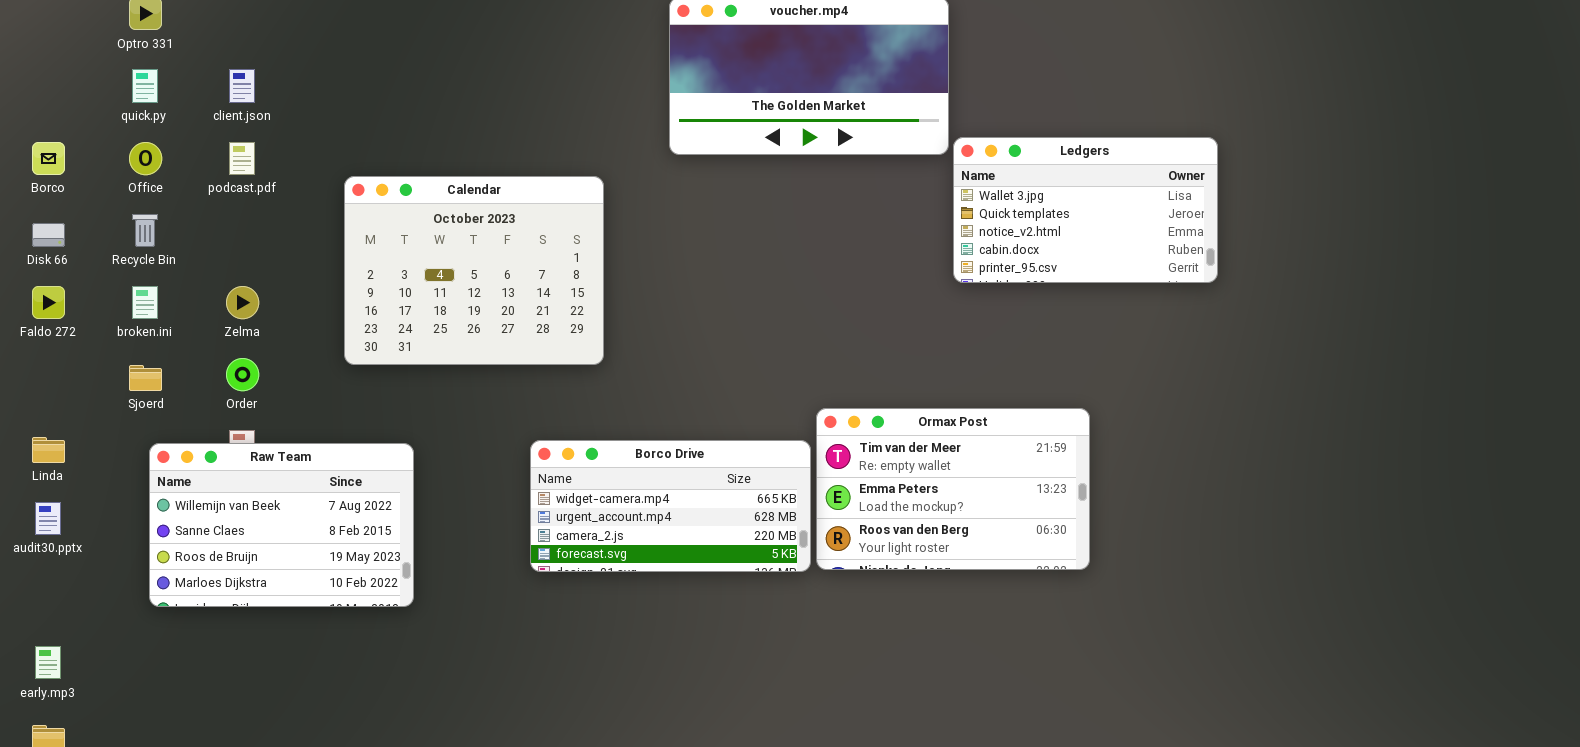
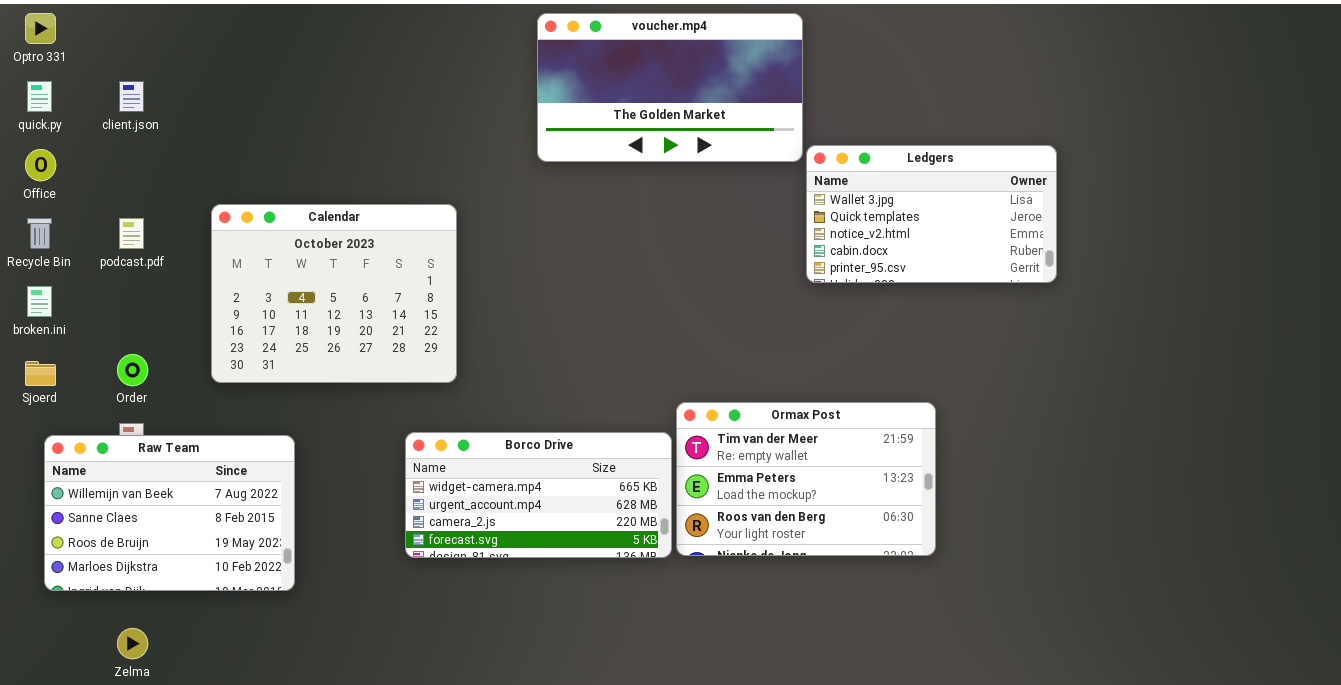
podcast.pdf: [229,142,255,175] -> [119,218,144,249], moved
Calendar: [344,176,604,365] -> [211,204,457,383], moved
Zelma: [226,286,259,319] -> [117,628,148,659], moved

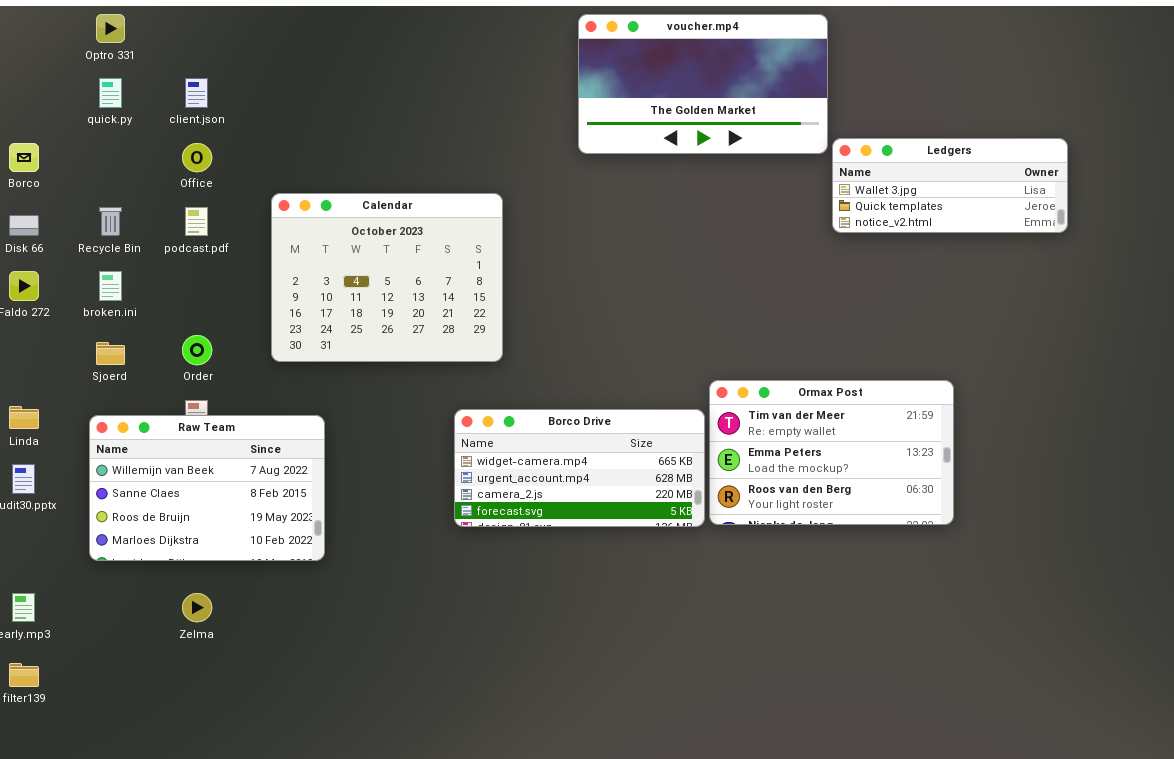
Ledgers: [806,145,1057,283] -> [832,138,1068,233], resized
Office: [25,149,56,181] -> [182,143,212,172], moved
Raw Team: [44,435,295,591] -> [89,415,325,561], moved

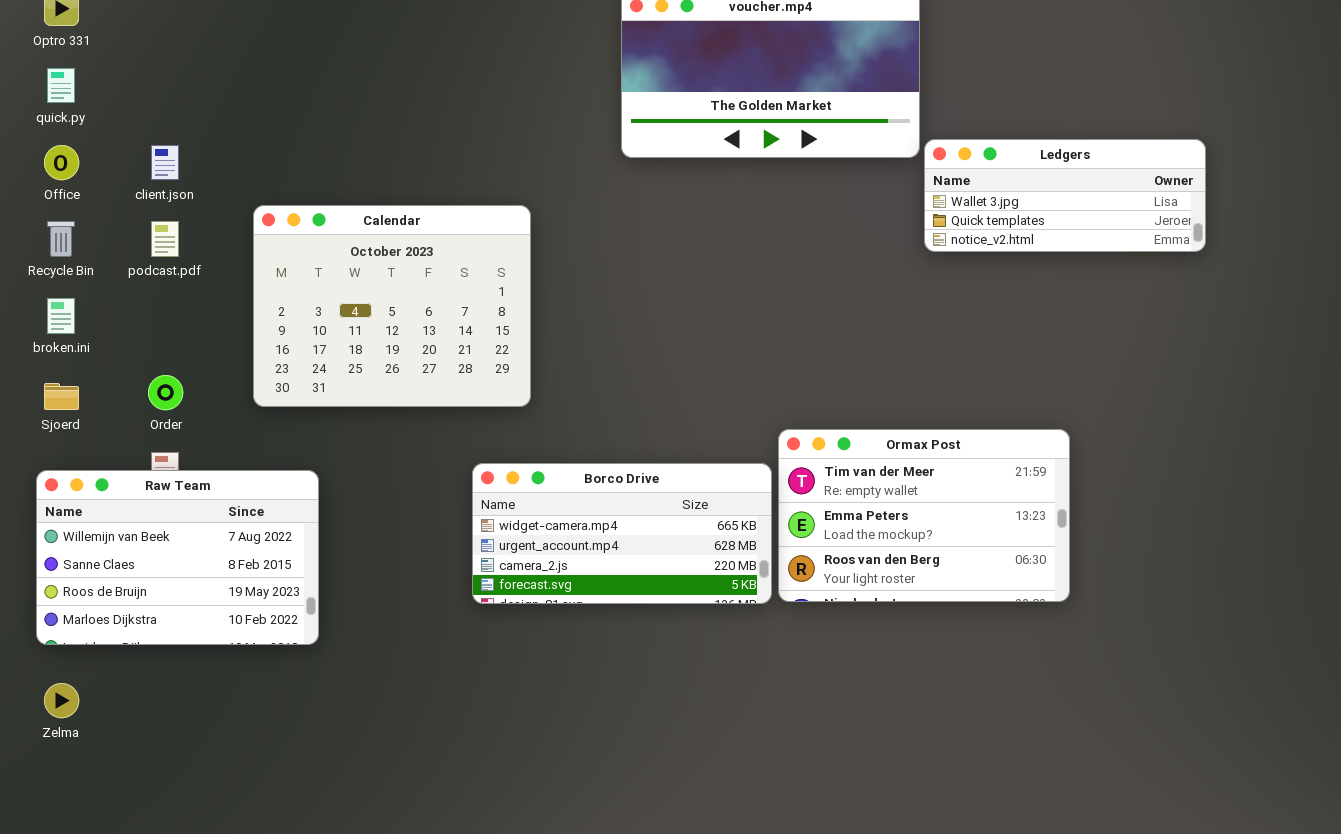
client.json: [185,78,208,108] -> [151,145,179,180], moved
Office: [182,143,212,172] -> [44,145,79,180], moved
Zelma: [182,593,212,622] -> [44,683,79,718], moved

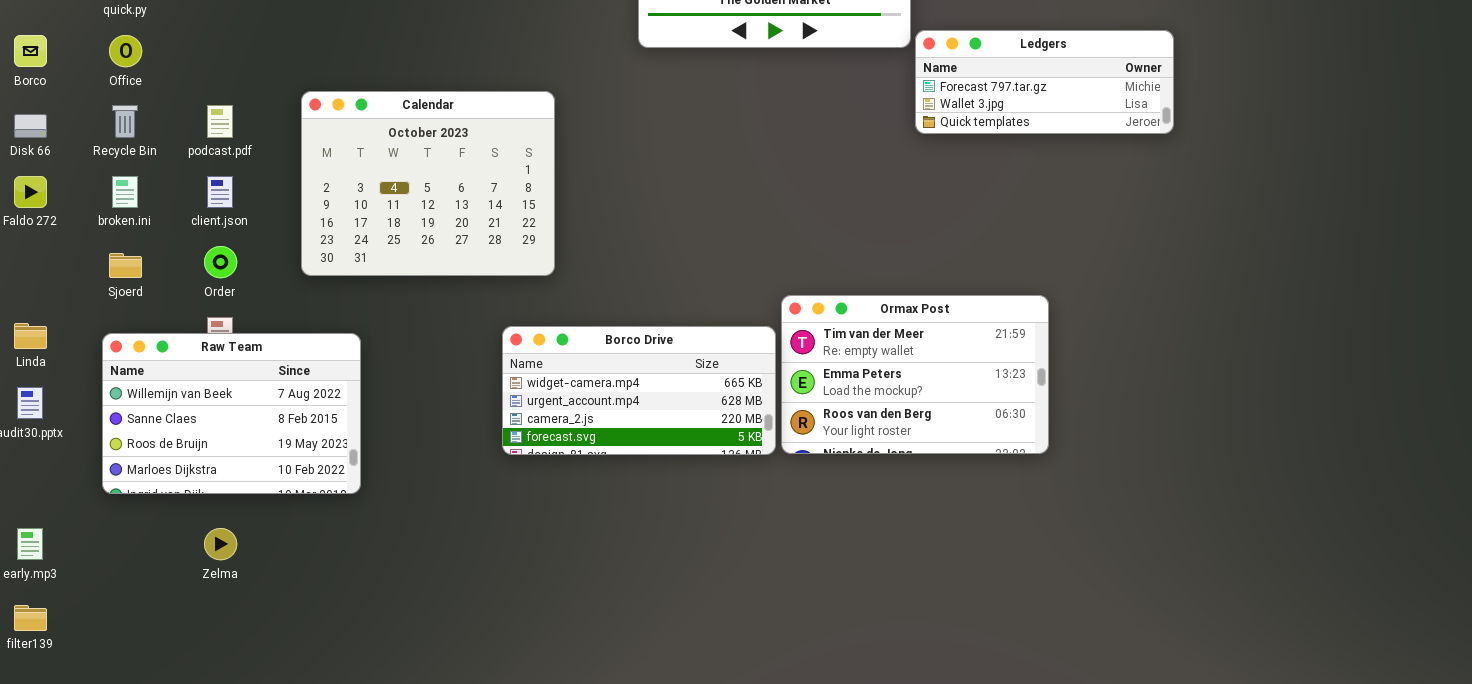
Ledgers: [924,139,1206,252] -> [915,30,1174,134], scrolled up 1 row
client.json: [151,145,179,180] -> [207,176,233,208], moved
Zelma: [44,683,79,718] -> [204,528,237,560], moved

